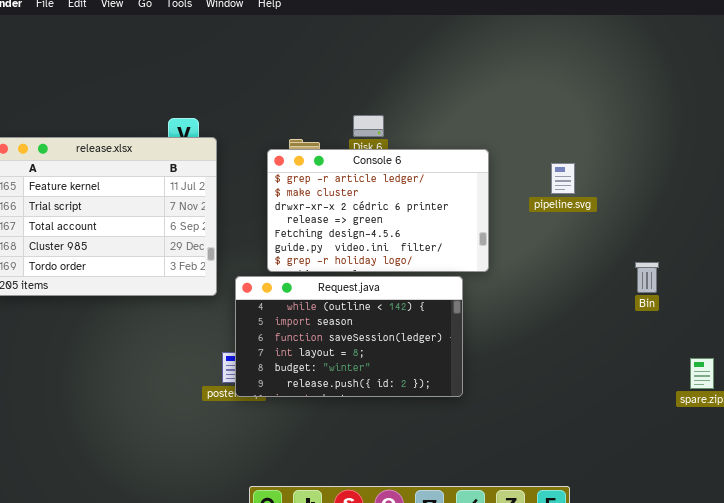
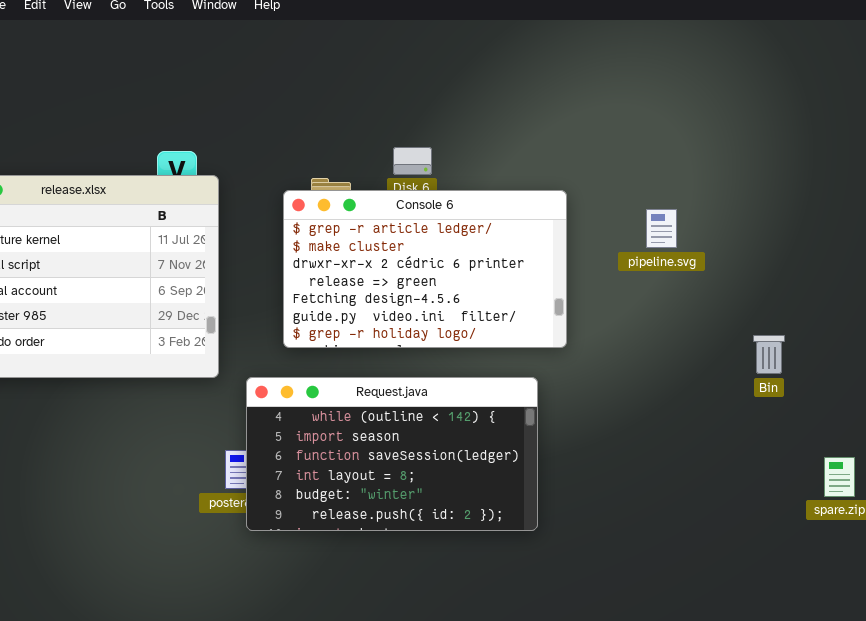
Request.java: [235,276,463,397] -> [246,377,538,531], moved

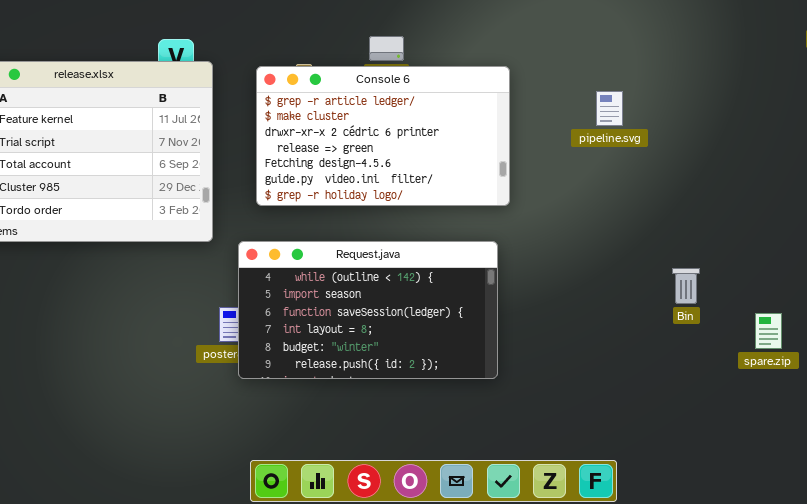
Console 6: [283,190,567,348] -> [256,66,510,206], moved
Bin: [753,335,785,374] -> [672,268,700,304], moved

